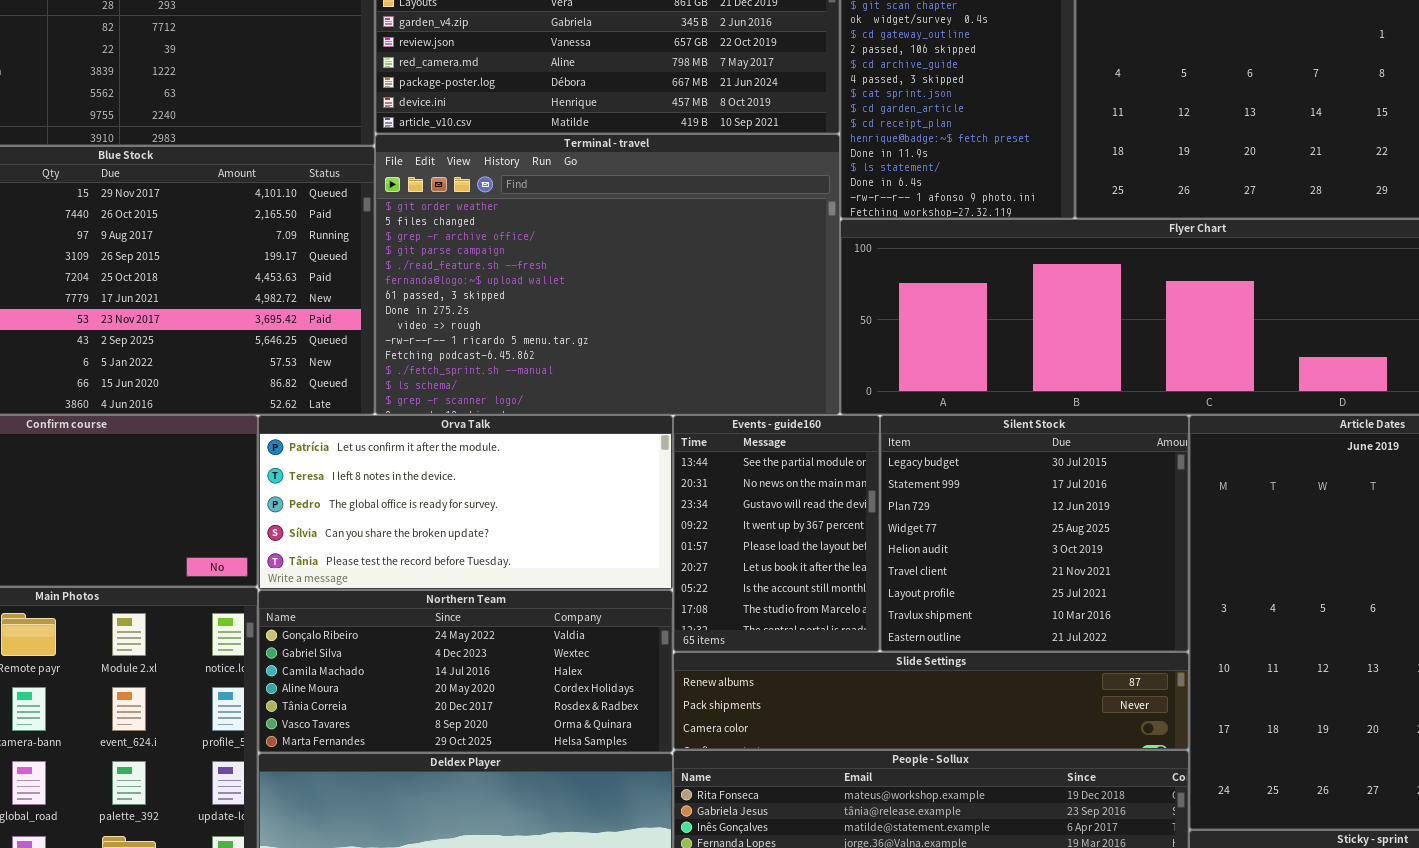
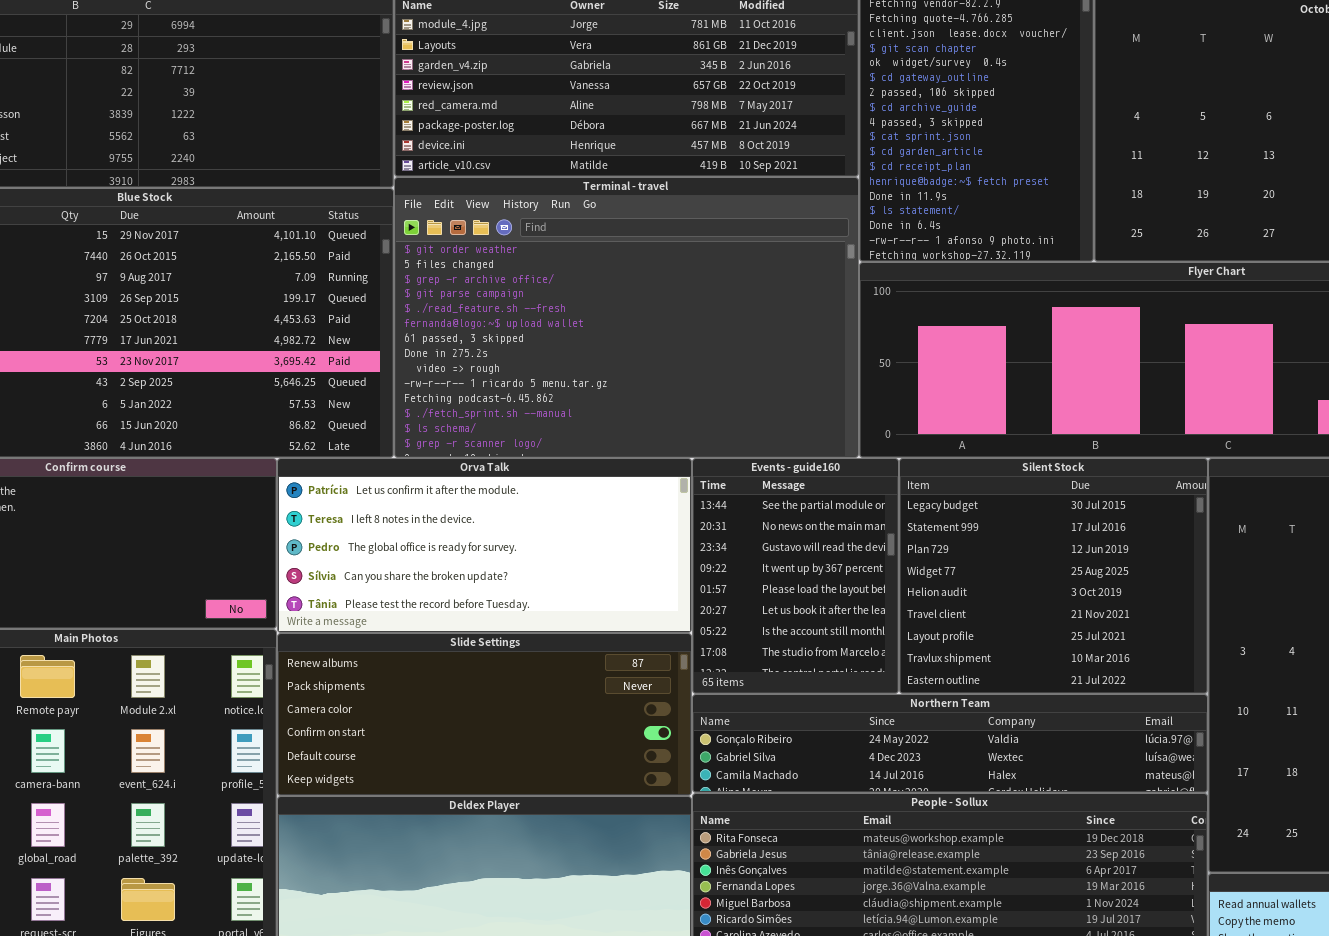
Northern Team: [258,590,673,753] -> [692,694,1208,793], moved, resized
Slide Settings: [673,652,1189,750] -> [277,633,692,796], moved, resized

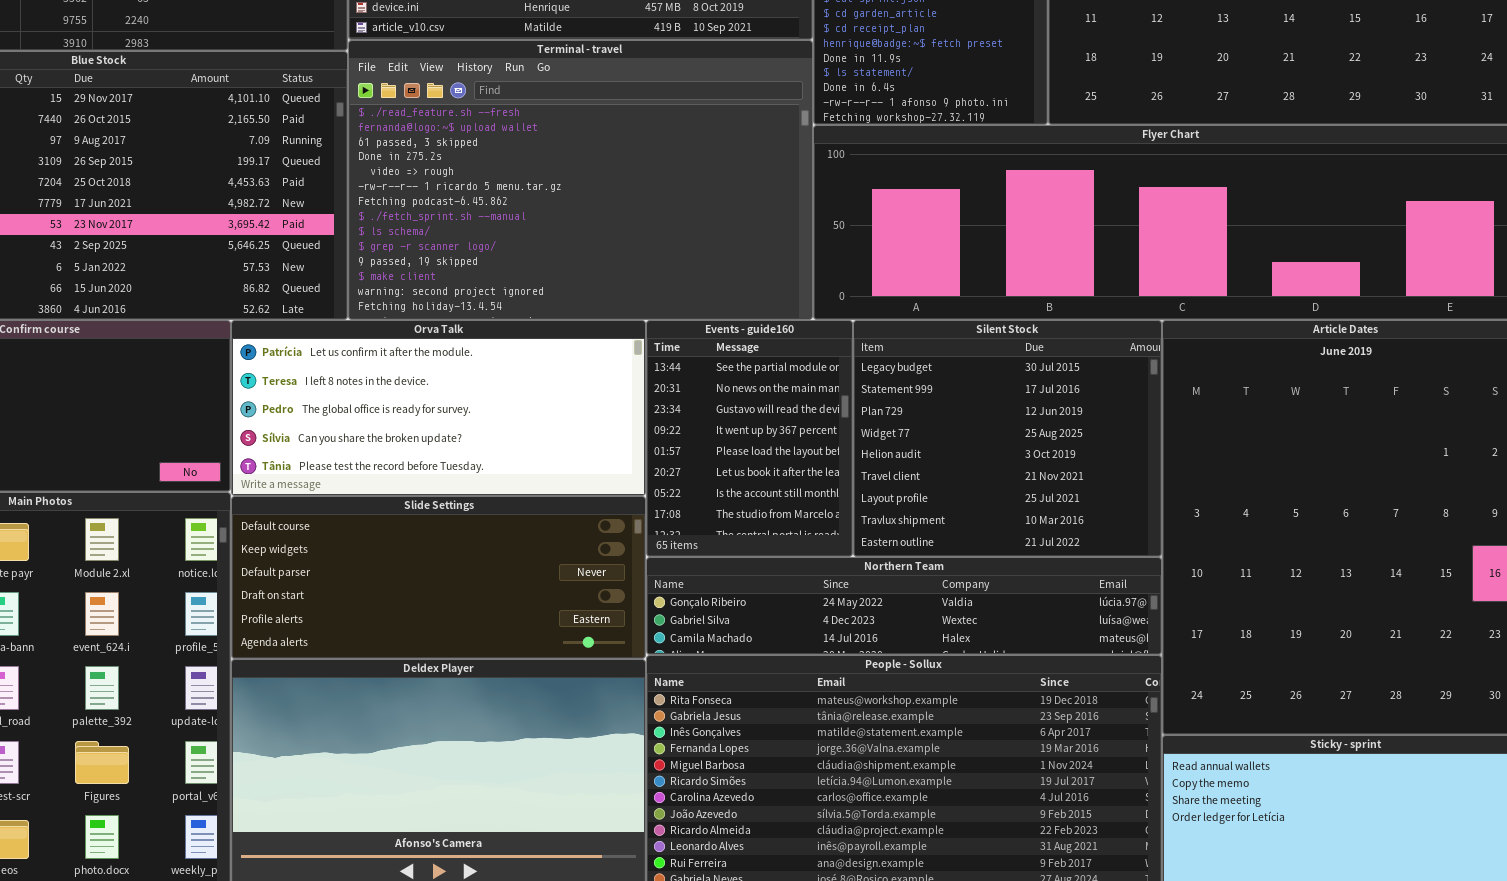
Terminal - travel: [394,177,859,458] -> [348,40,813,320], scrolled down 4 rows
Slide Settings: [277,633,692,796] -> [231,496,646,659], scrolled down 4 rows

